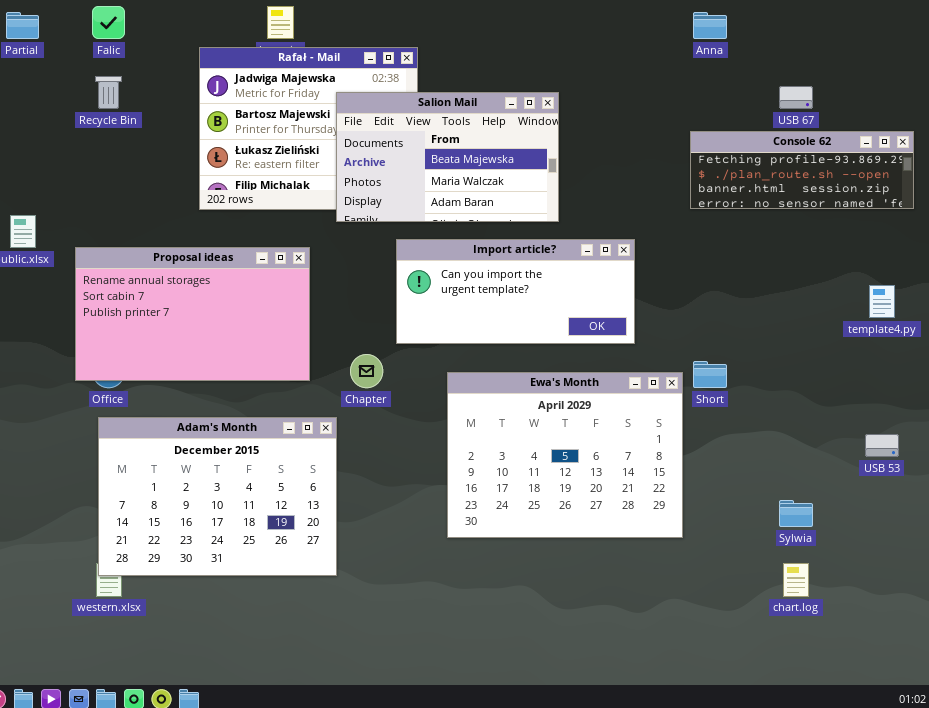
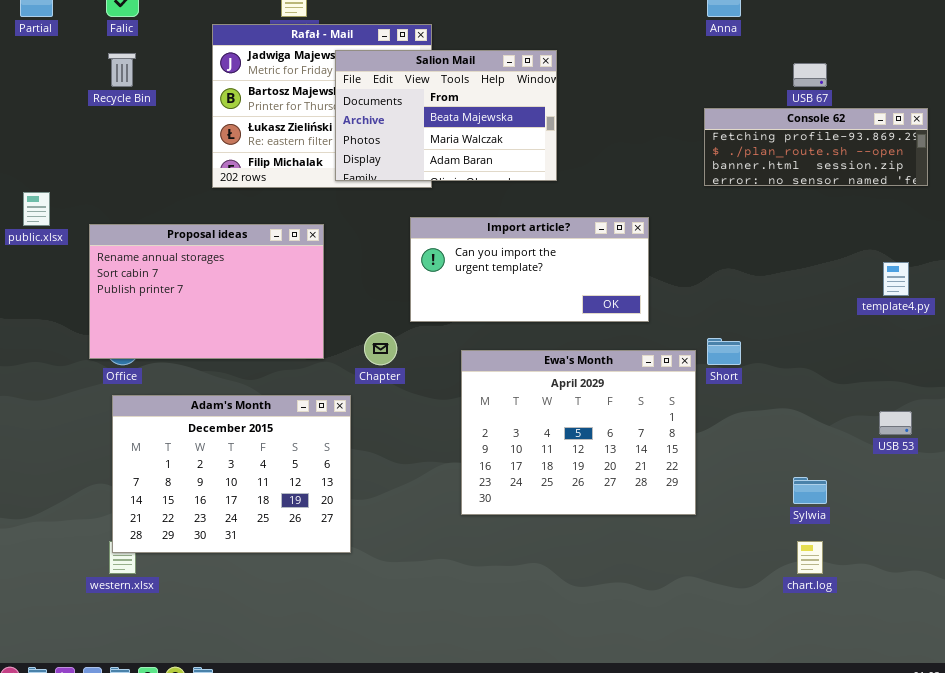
Salion Mail: [336,92,559,222] -> [335,50,557,181], moved

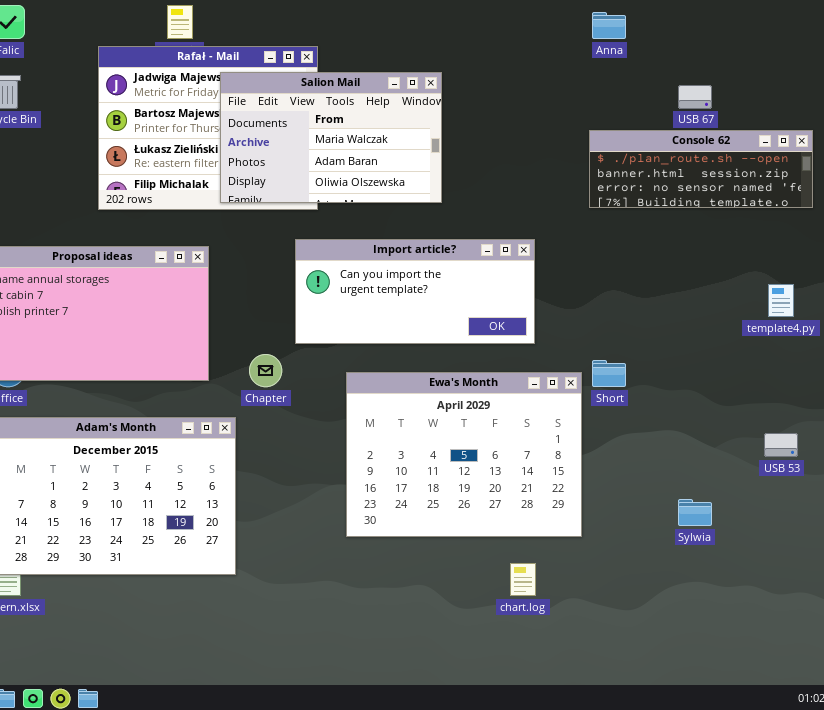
Salion Mail: [335,50,557,181] -> [220,72,442,203], scrolled down 1 row
Console 62: [704,108,928,186] -> [589,130,813,208], scrolled down 1 row
chart.log: [797,541,823,574] -> [510,563,536,596], moved

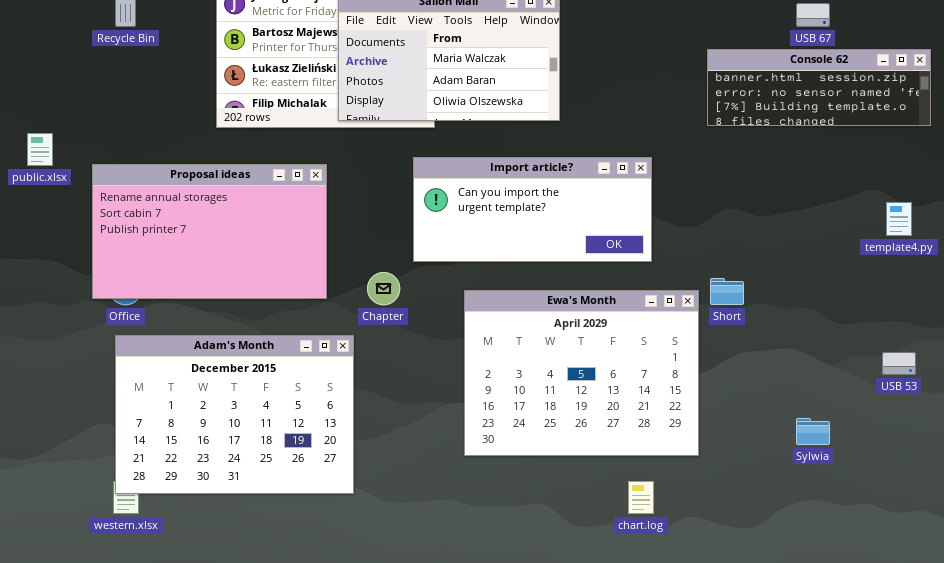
Console 62: [589,130,813,208] -> [707,49,931,126], scrolled down 1 row

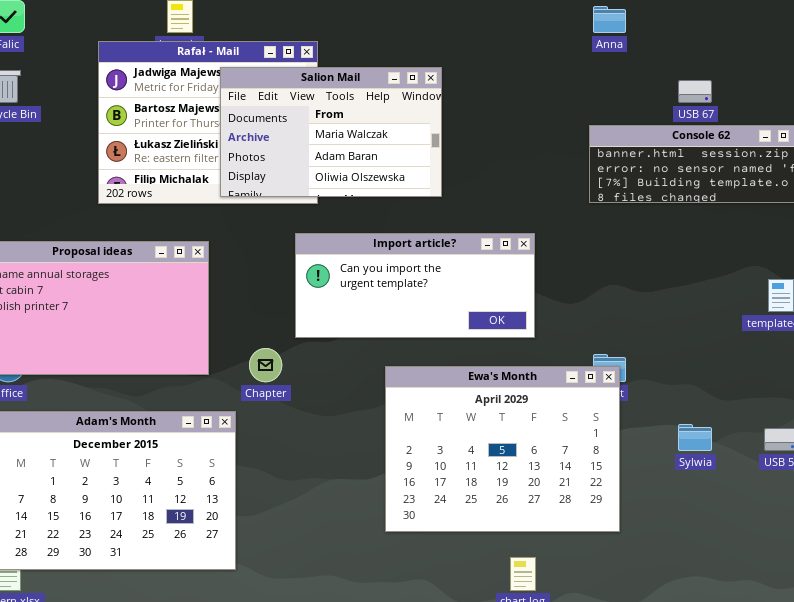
Ewa's Month: [464,290,699,456] -> [385,366,620,532], moved
Sylwia: [796,418,830,445] -> [678,424,712,451], moved

